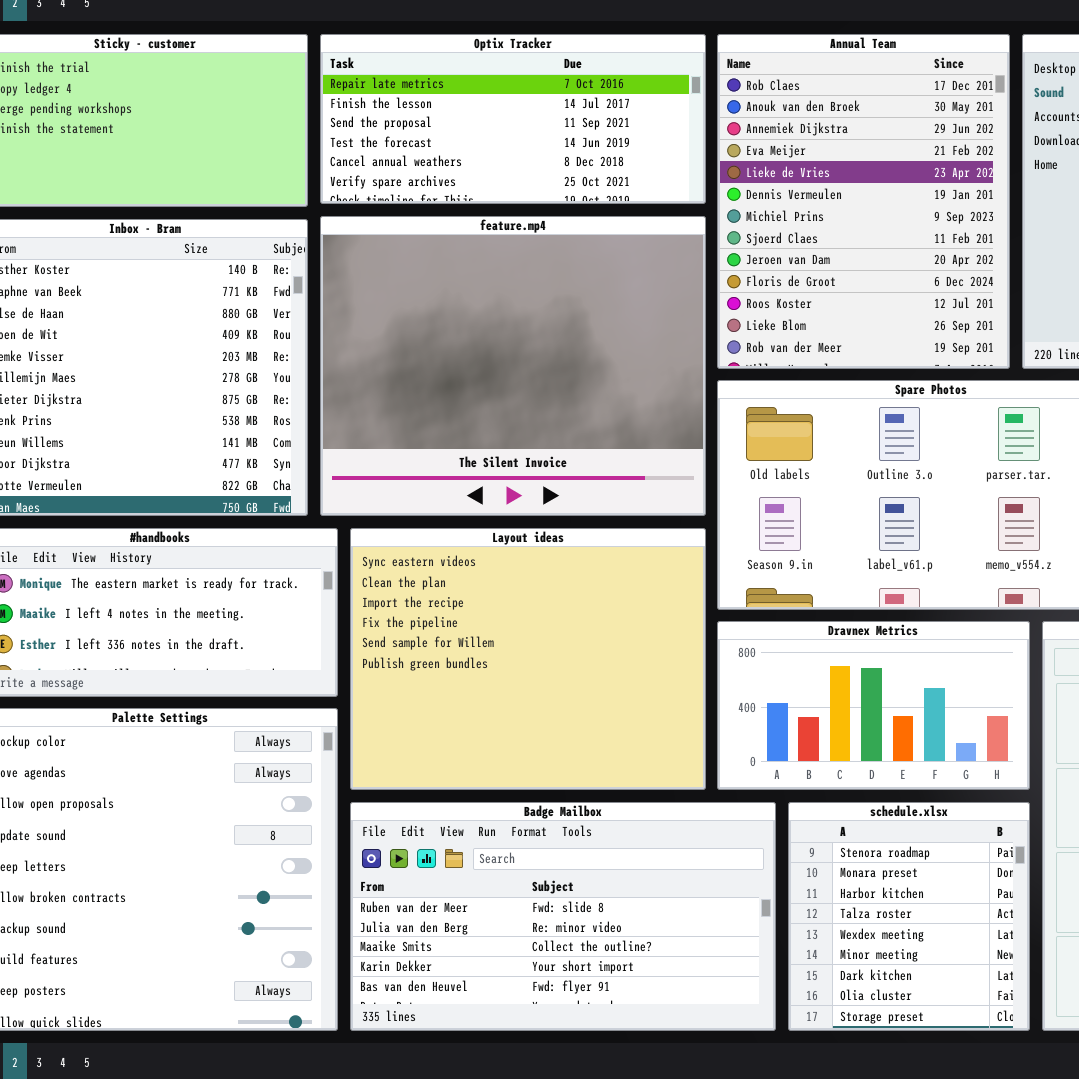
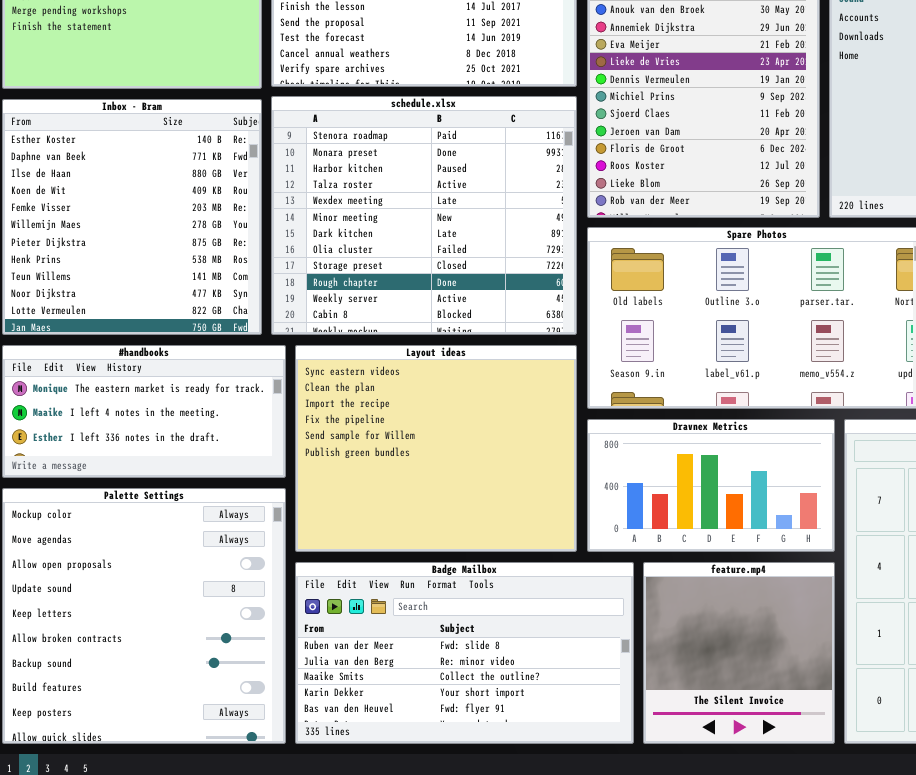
feature.mp4: [320,216,706,516] -> [643,562,835,744], moved, resized
schedule.xlsx: [788,802,1030,1031] -> [271,96,577,335], moved, resized

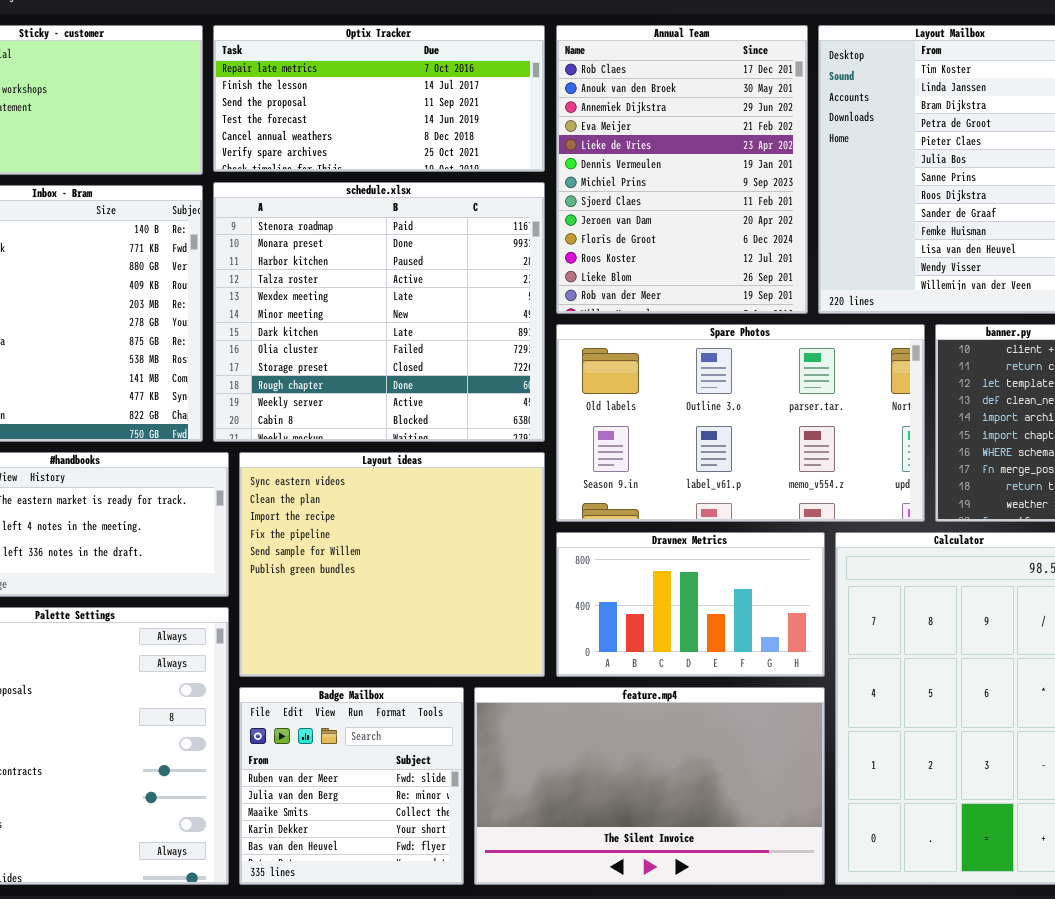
Badge Mailbox: [295,562,634,744] -> [239,687,464,885], resized
feature.mp4: [643,562,835,744] -> [474,687,825,885], resized

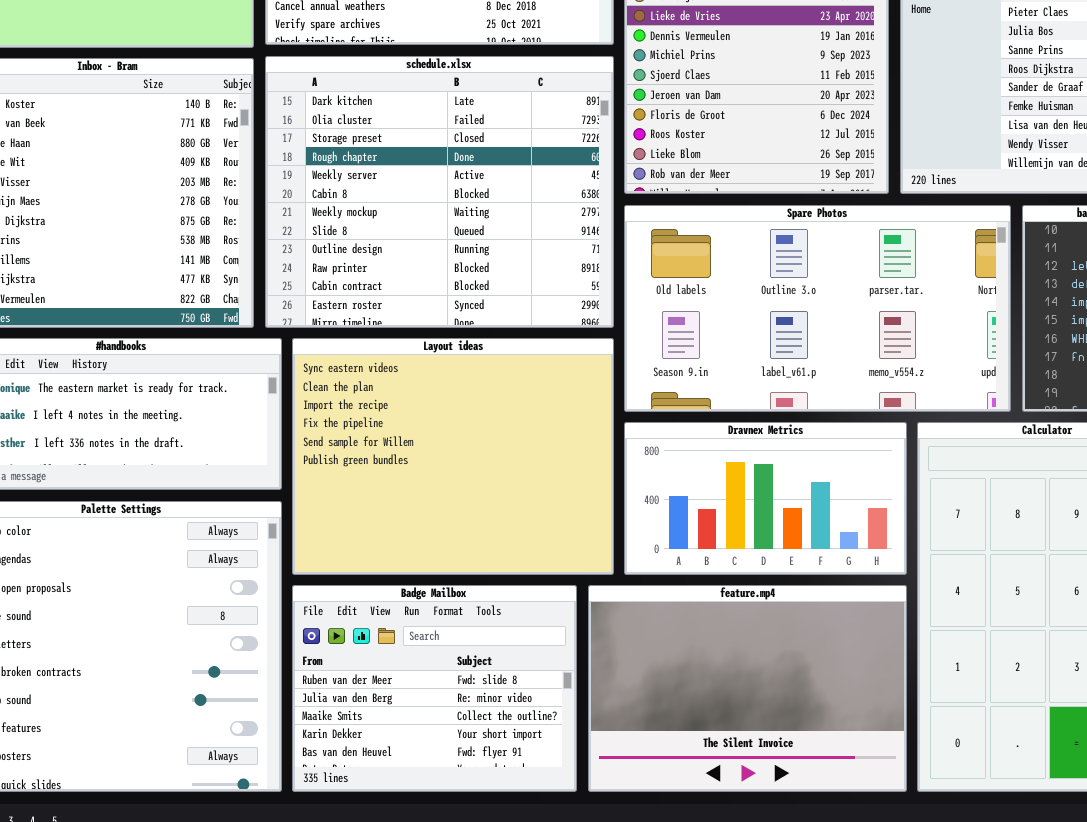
schedule.xlsx: [213,182,545,442] -> [265,56,614,328], scrolled down 6 rows
Badge Mailbox: [239,687,464,885] -> [292,585,577,792], resized
feature.mp4: [474,687,825,885] -> [588,585,907,792], resized

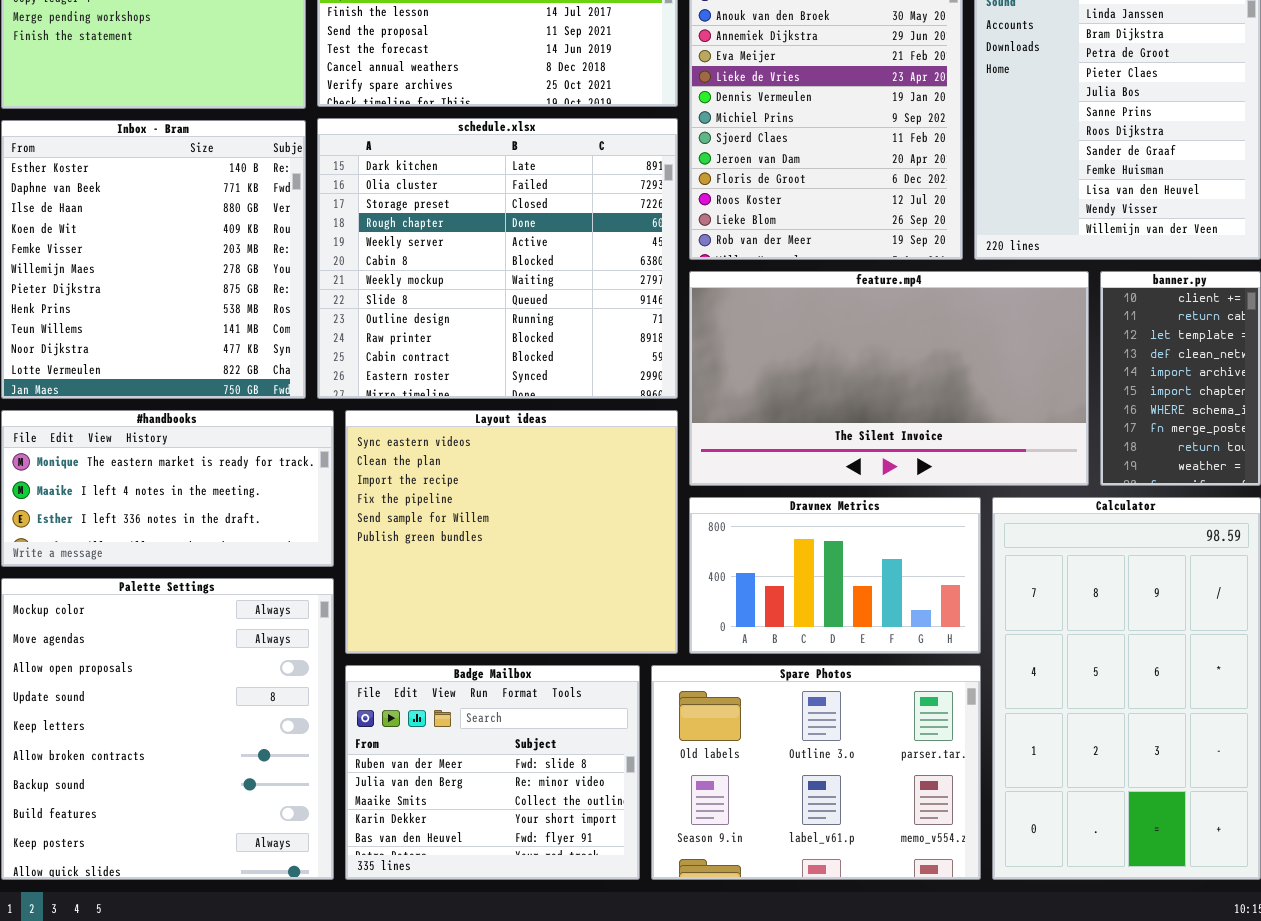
Spare Photos: [624,205,1011,412] -> [651,665,981,880], moved, resized
feature.mp4: [588,585,907,792] -> [689,271,1089,486], moved, resized

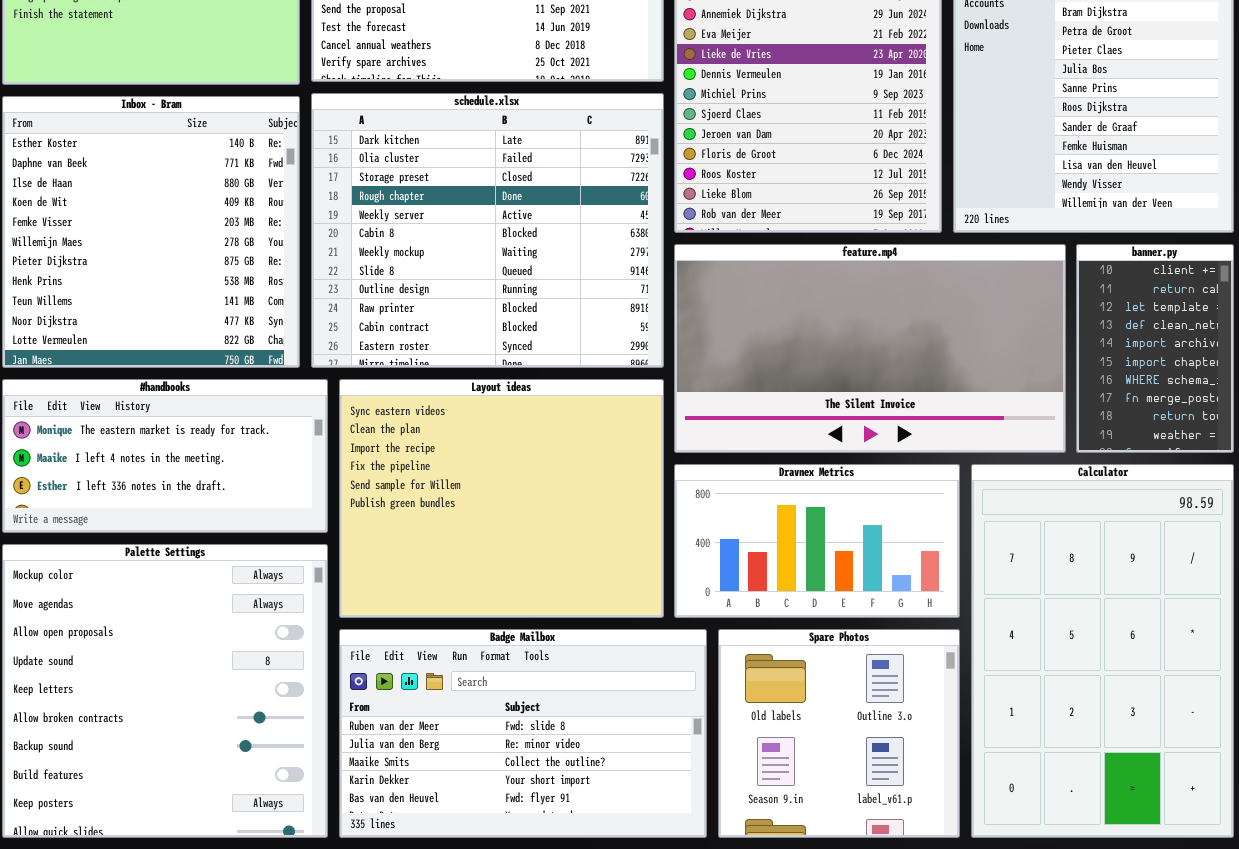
Badge Mailbox: [345,665,640,880] -> [339,629,707,838], resized
Spare Photos: [651,665,981,880] -> [718,629,960,838], resized

